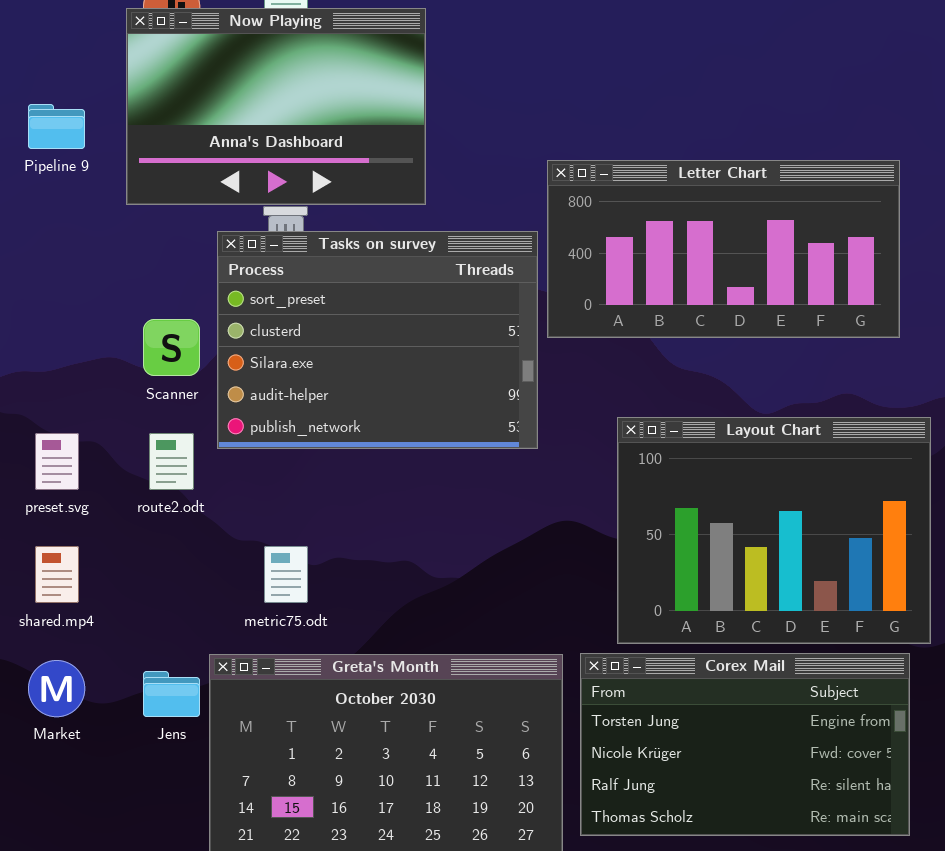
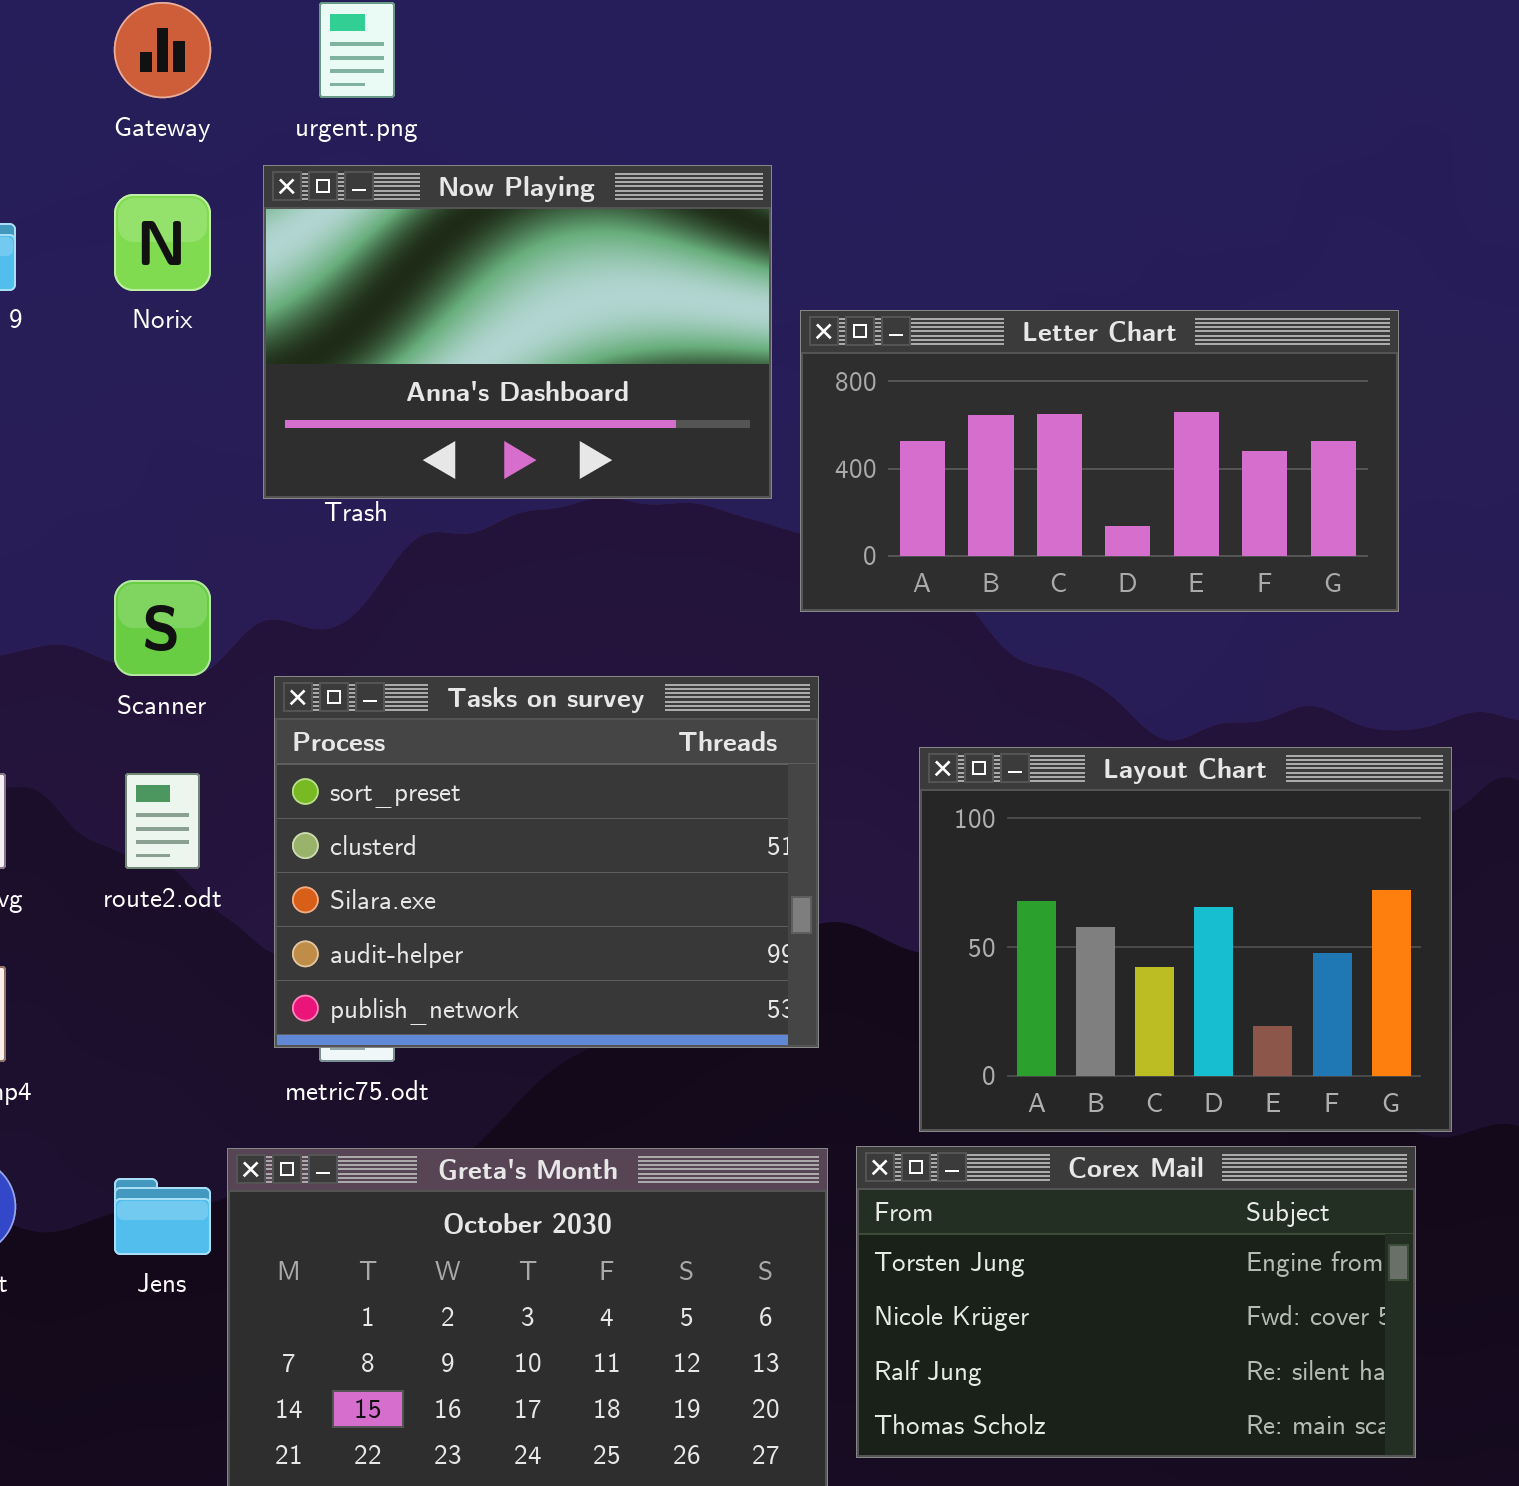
Now Playing: [126,8,426,205] -> [263,165,772,499], moved
Tasks on survey: [217,231,538,449] -> [274,676,819,1048], moved

